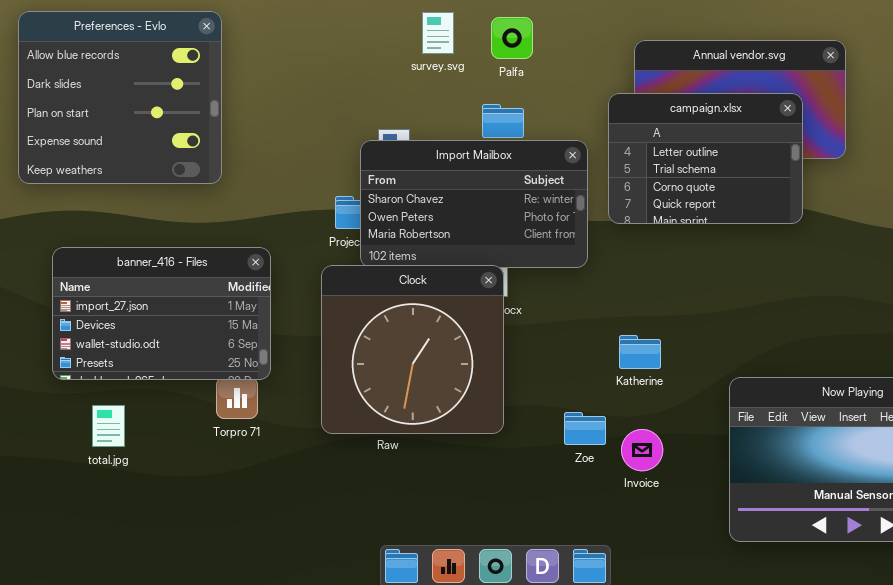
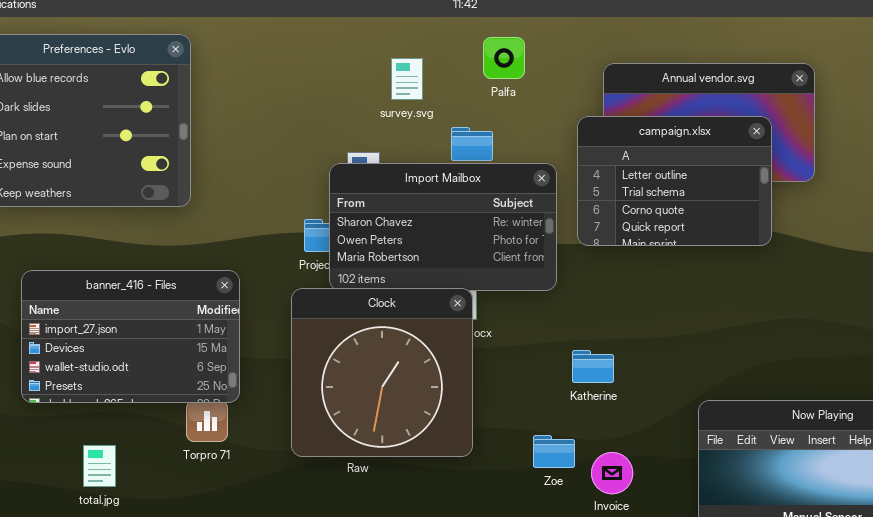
survey.svg: [422,12,454,54] -> [391,58,423,100], moved
Palfa: [491,17,533,59] -> [483,37,525,79], moved
Katherine: [619,335,661,369] -> [572,350,614,383], moved
total.jpg: [92,405,125,447] -> [83,445,116,487], moved

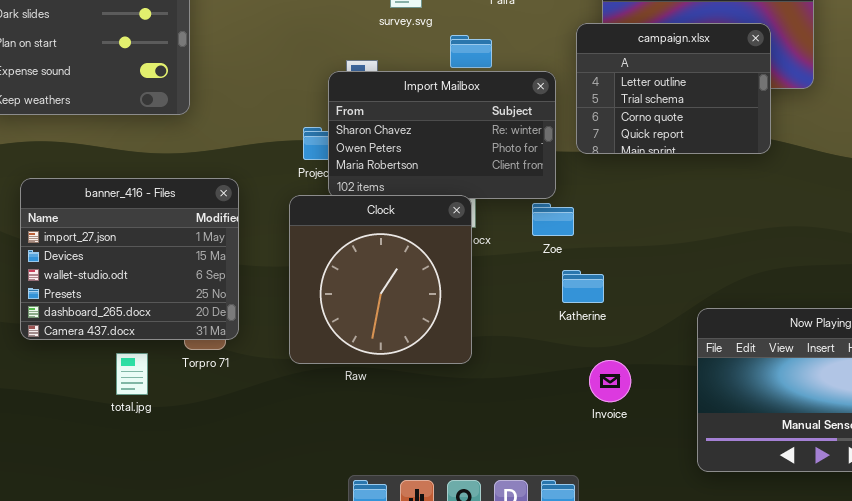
banner_416 - Files: [21,270,240,403] -> [20,178,239,340], resized
Katherine: [572,350,614,383] -> [562,270,604,303], moved
Zoe: [533,435,575,468] -> [532,203,574,236], moved
total.jpg: [83,445,116,487] -> [116,353,148,395], moved

